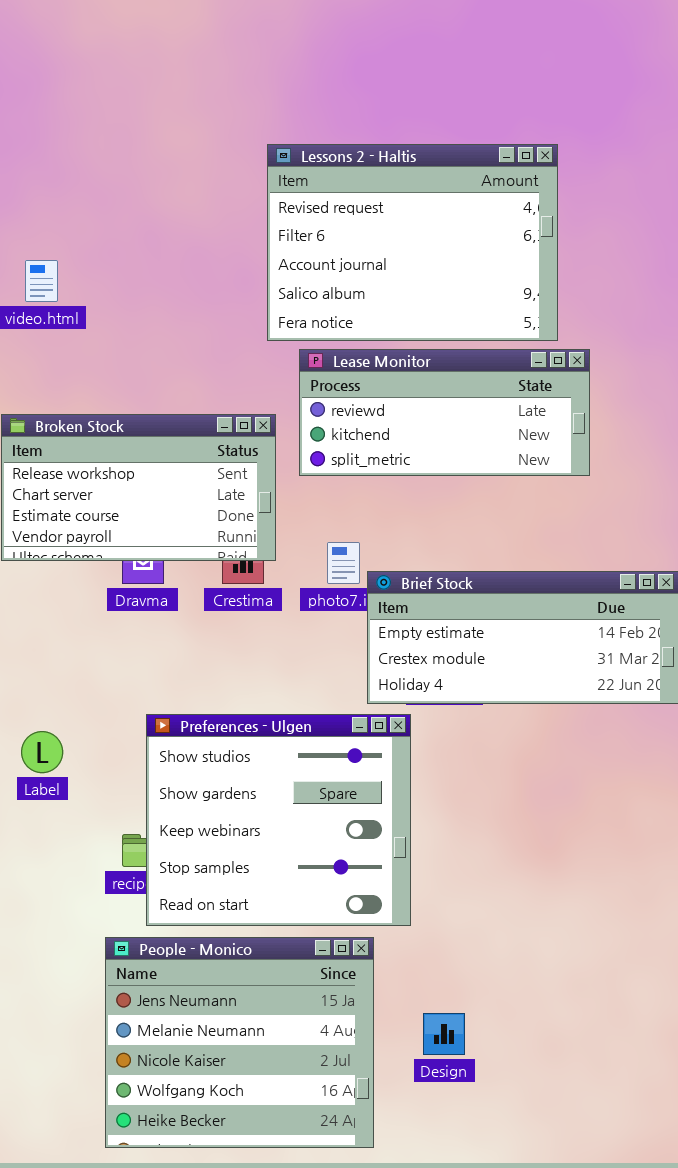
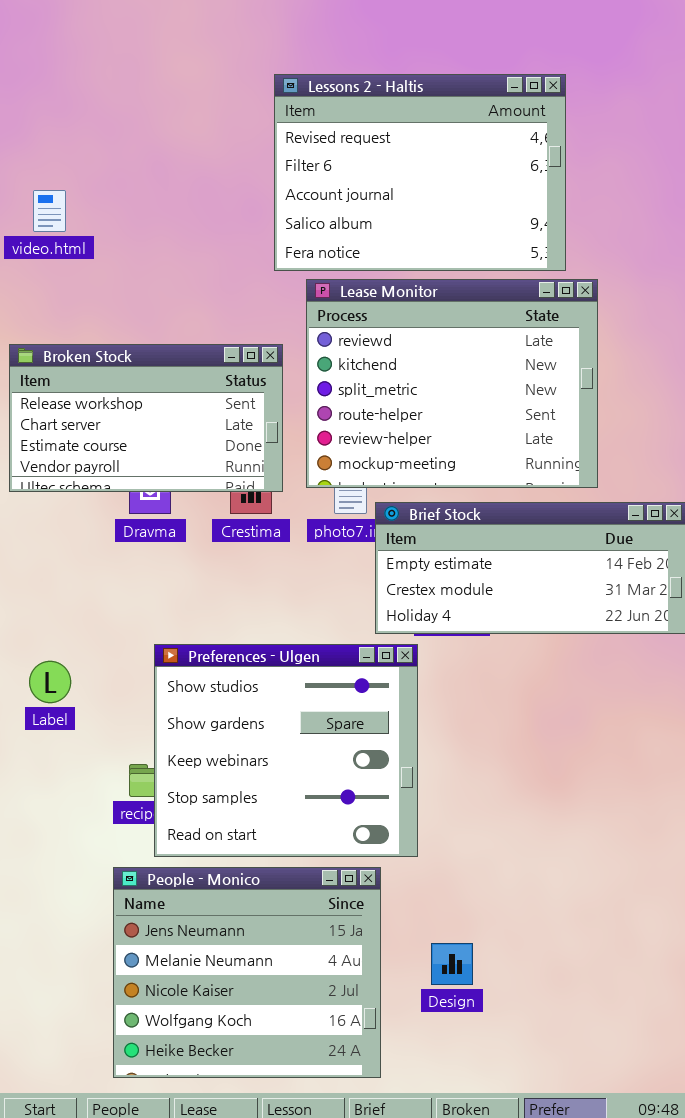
Lease Monitor: [299,349,590,476] -> [306,279,598,488], resized

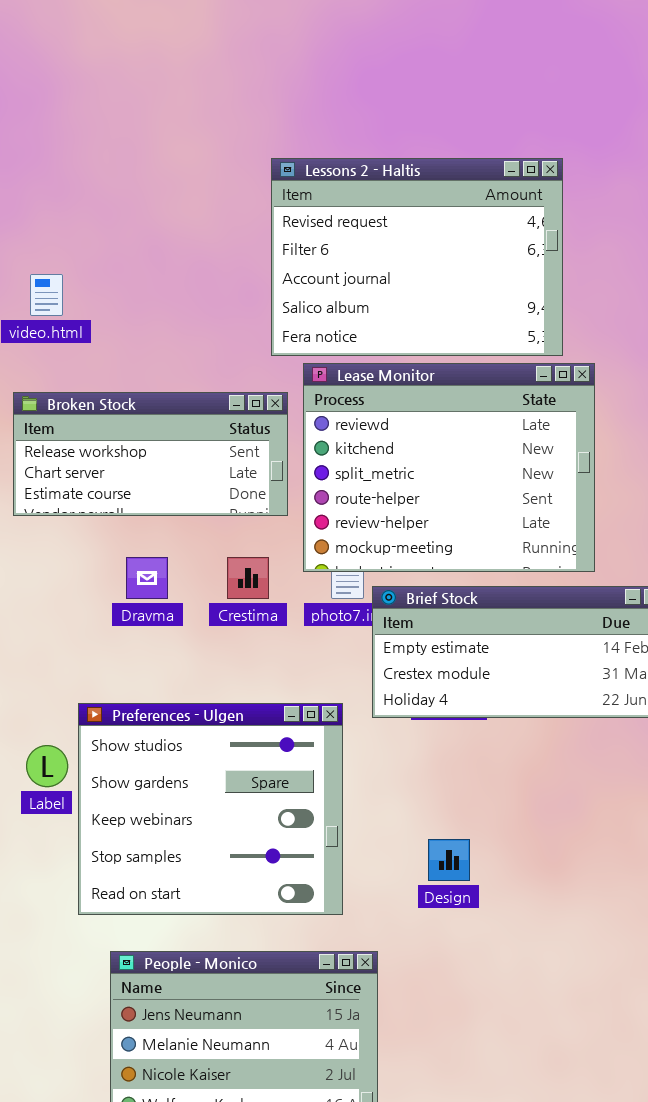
Broken Stock: [9,344,283,492] -> [13,392,288,516], moved, resized
Preferences - Ulgen: [154,644,418,857] -> [78,703,343,915], moved
Design: [431,943,473,985] -> [428,839,470,881], moved

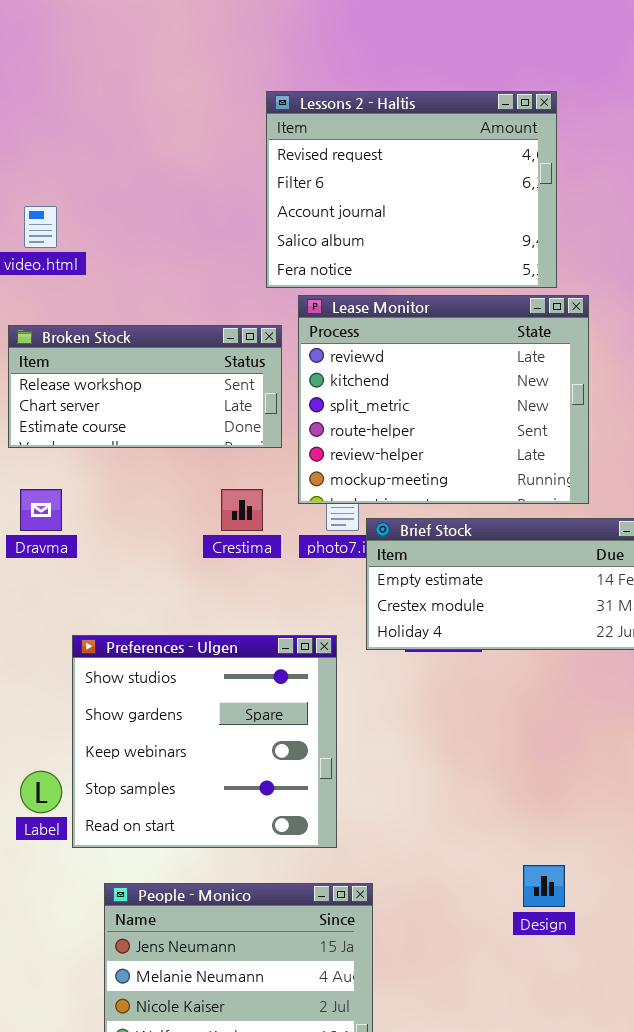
Dravma: [126,557,168,599] -> [20,489,62,531], moved
Label: [26,745,68,787] -> [20,771,62,813], moved
Design: [428,839,470,881] -> [523,865,565,907], moved

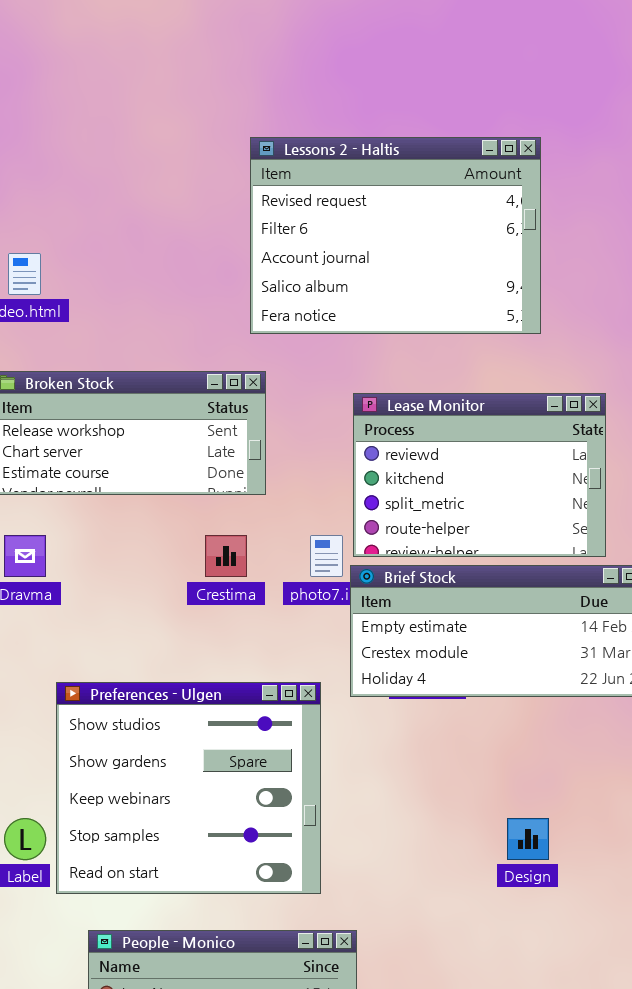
Lease Monitor: [298,295,589,504] -> [353,393,606,557], moved, resized
Design: [523,865,565,907] -> [507,818,549,860], moved

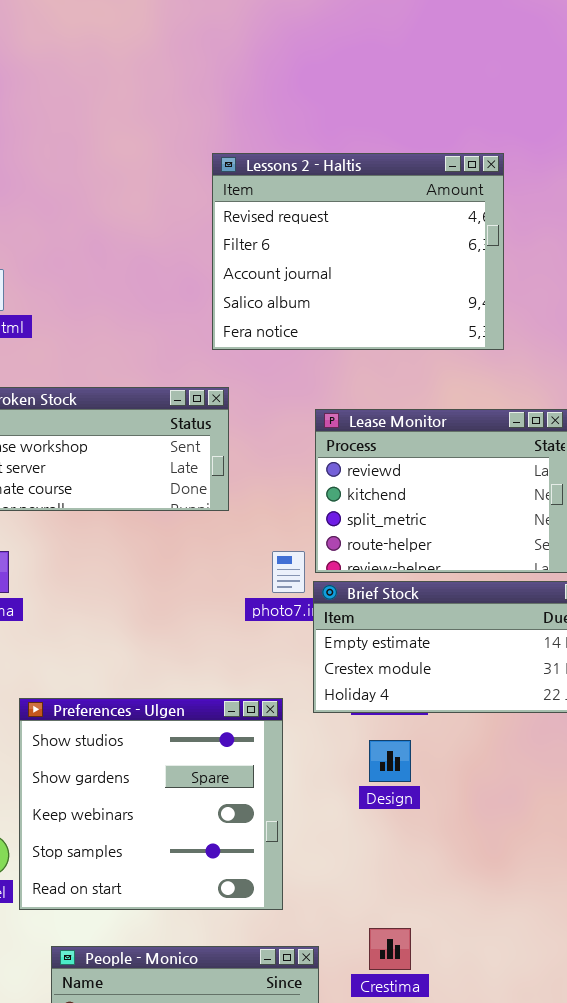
Crestima: [205,535,247,577] -> [369,928,411,970], moved
Design: [507,818,549,860] -> [369,740,411,782], moved

